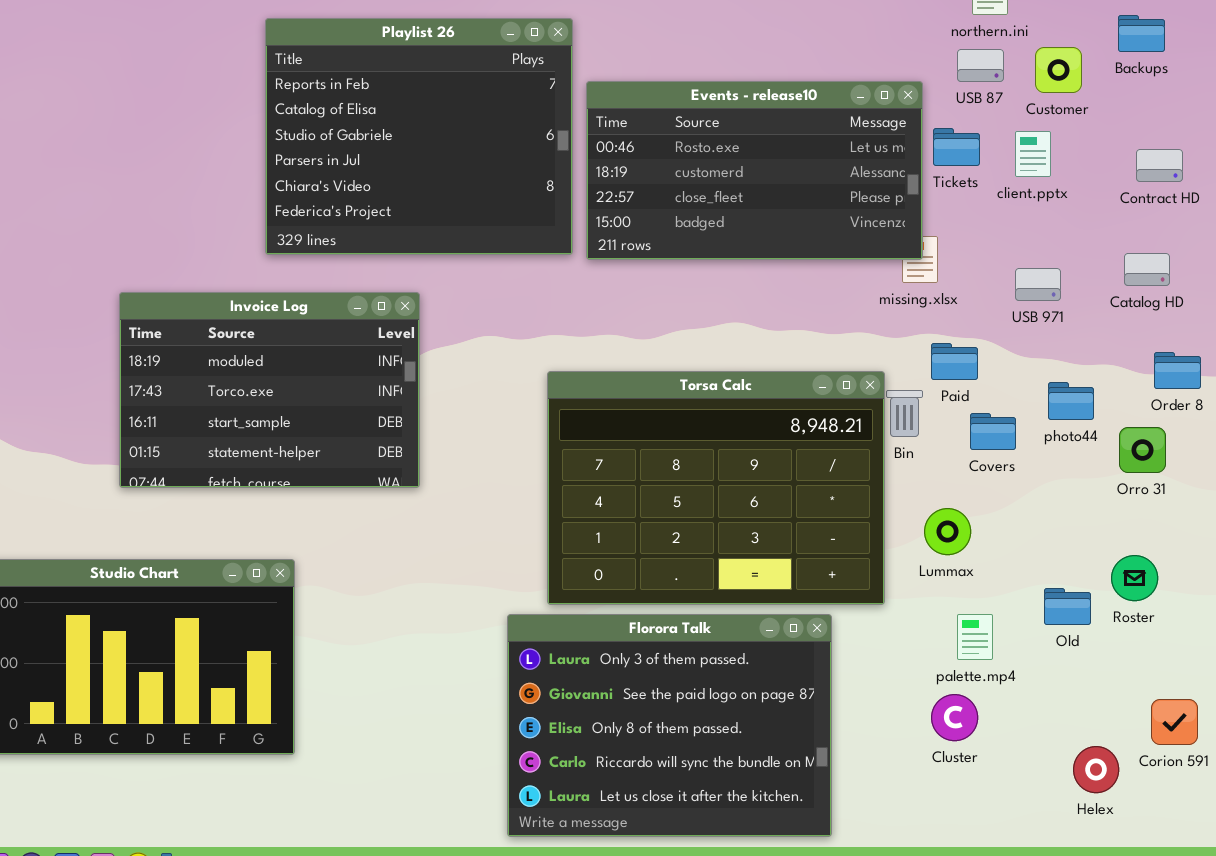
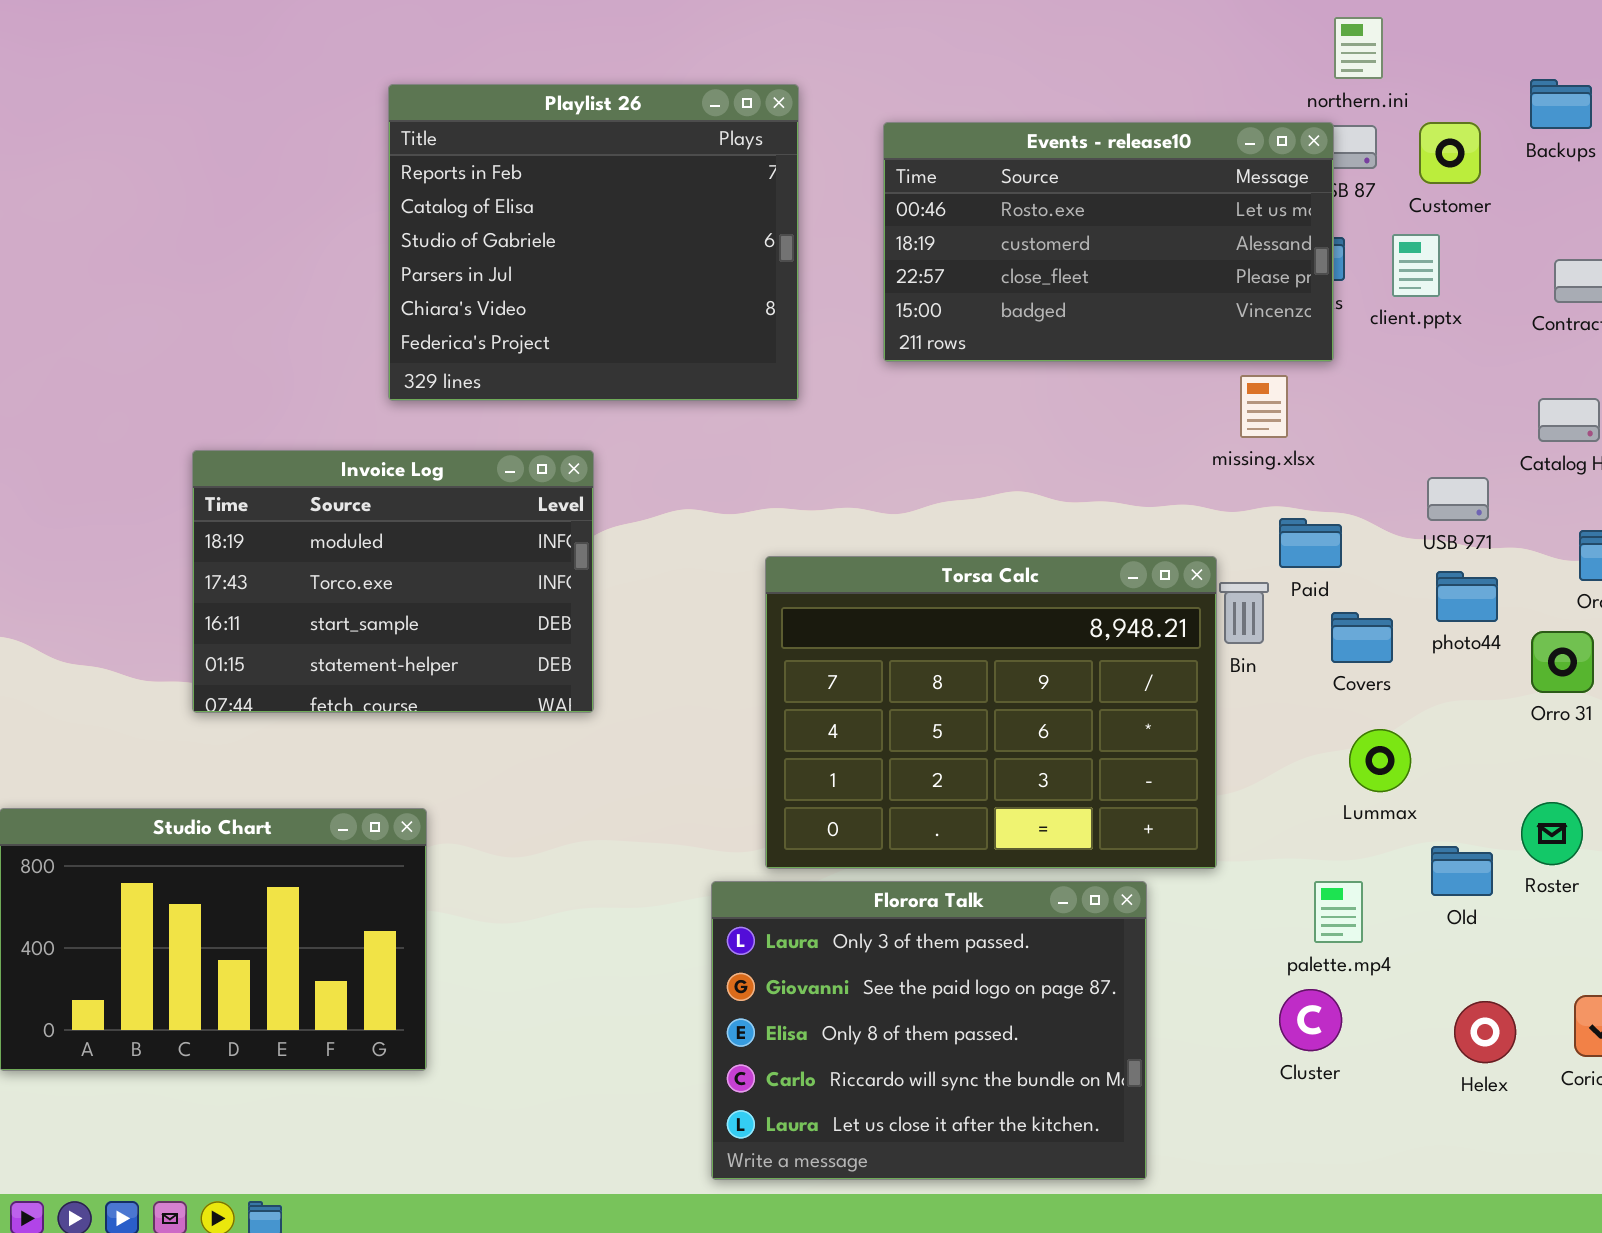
Events - release10: [586,81,923,260] -> [883,122,1334,362], moved
USB 971: [1015,268,1061,301] -> [1427,477,1489,521], moved
Lummax: [924,508,971,555] -> [1349,729,1411,792], moved
Helex: [1073,746,1119,793] -> [1454,1001,1516,1063], moved

